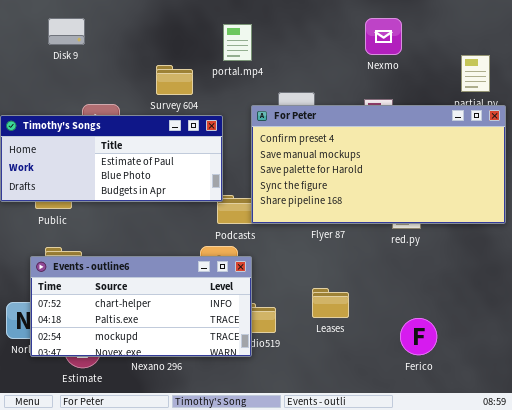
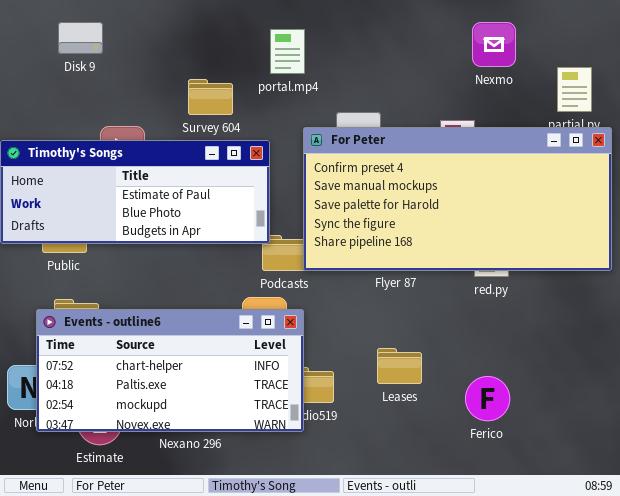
Nexmo: [365,18,402,55] -> [472,22,516,67], moved
Ferico: [400,318,437,355] -> [465,376,510,421], moved

